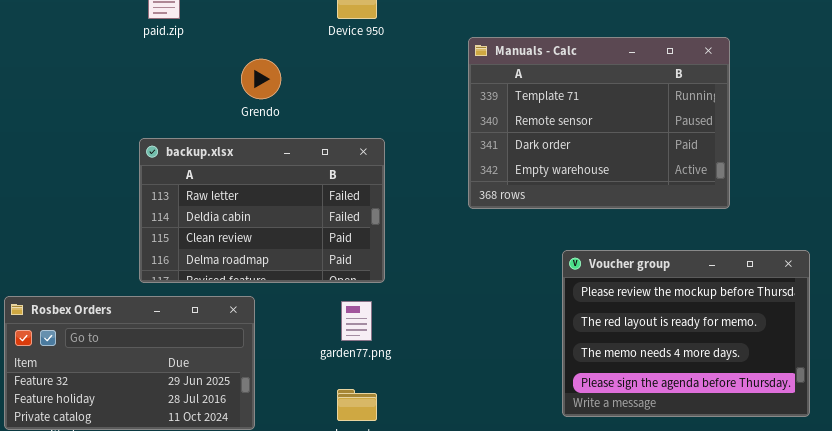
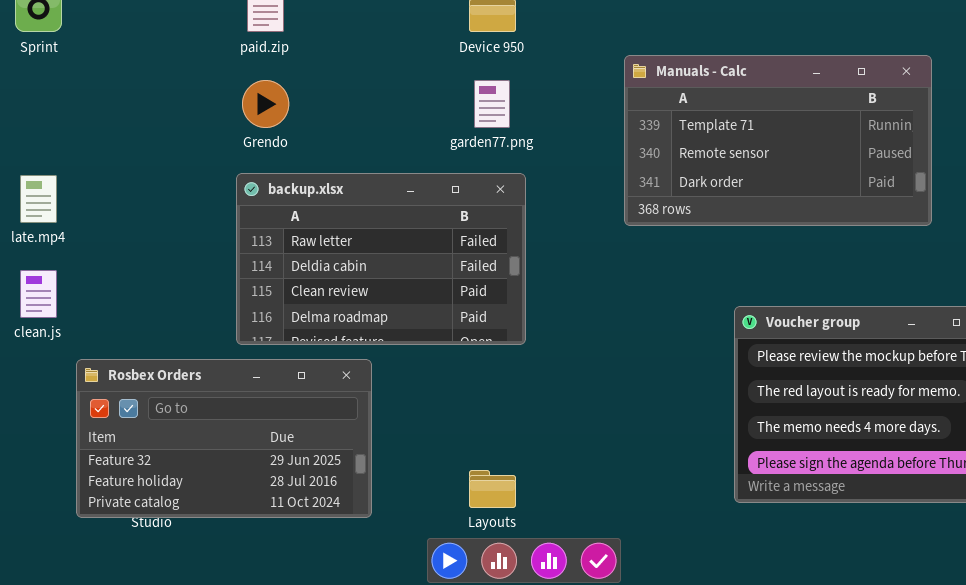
Manuals - Calc: [468,37,730,209] -> [624,55,932,226], resized
Grendo: [241,59,281,99] -> [242,80,289,128], moved
garden77.png: [341,301,372,341] -> [474,80,510,128], moved

